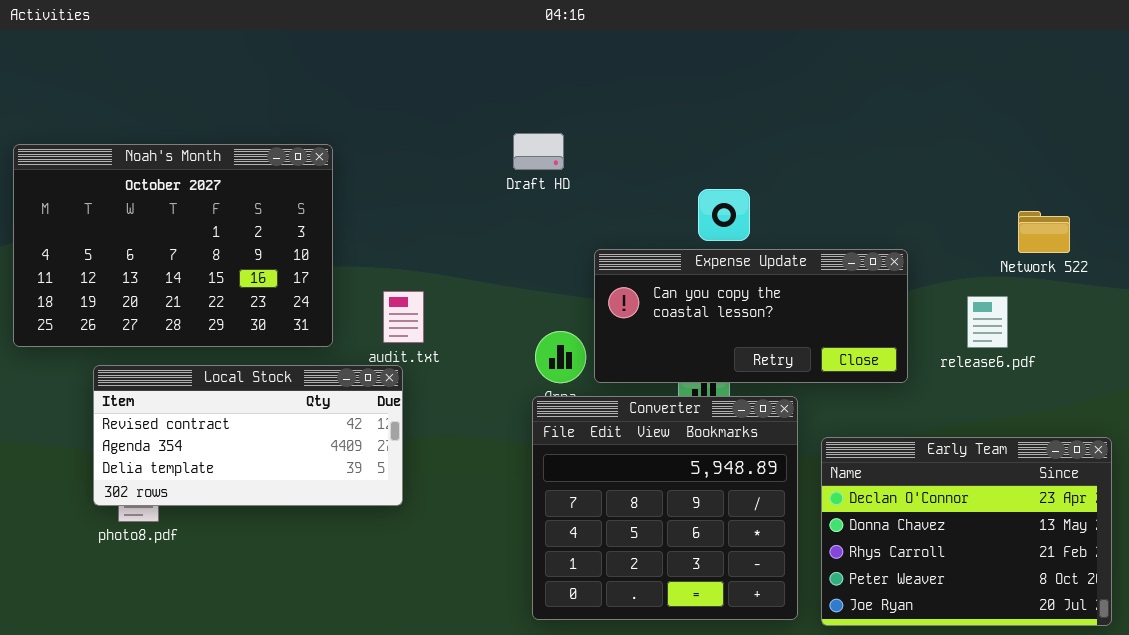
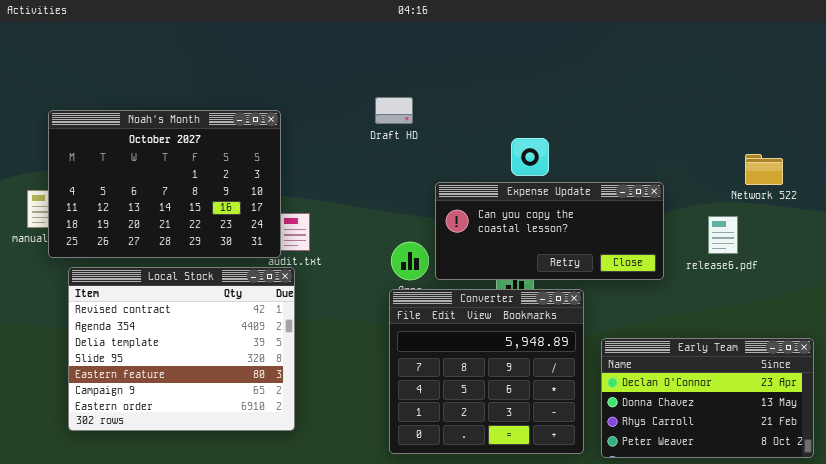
Noah's Month: [13,144,333,347] -> [48,110,281,258], moved
Local Stock: [93,365,403,506] -> [68,267,295,431], resized
Early Team: [821,437,1112,626] -> [601,338,814,458], resized

